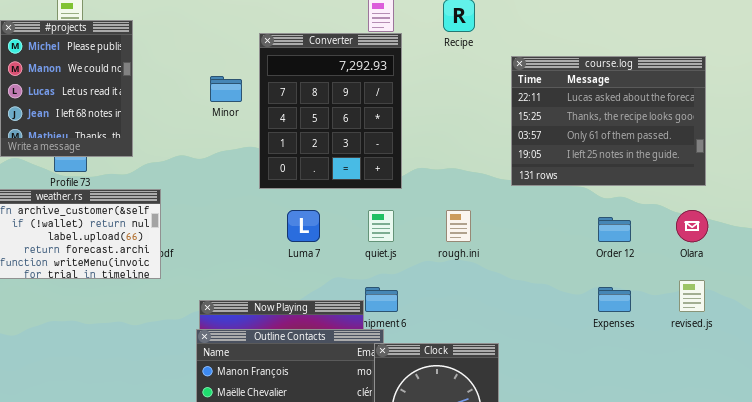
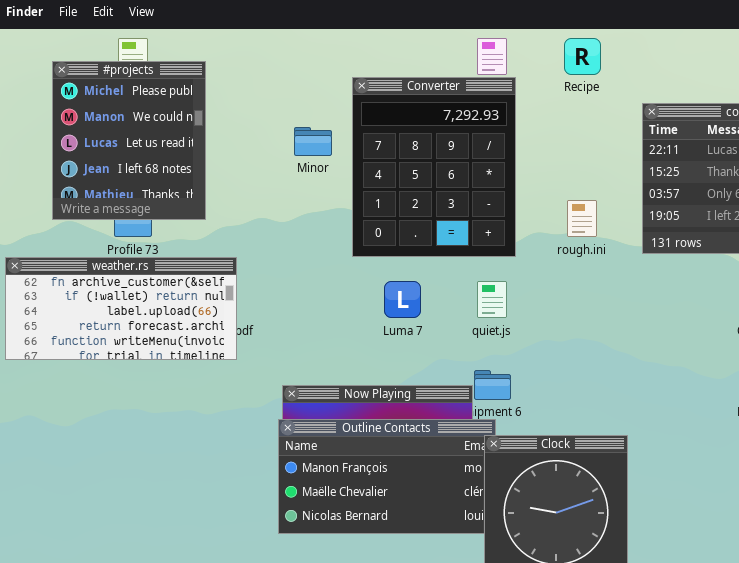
rough.ini: [446,210,471,242] -> [567,200,597,237], moved

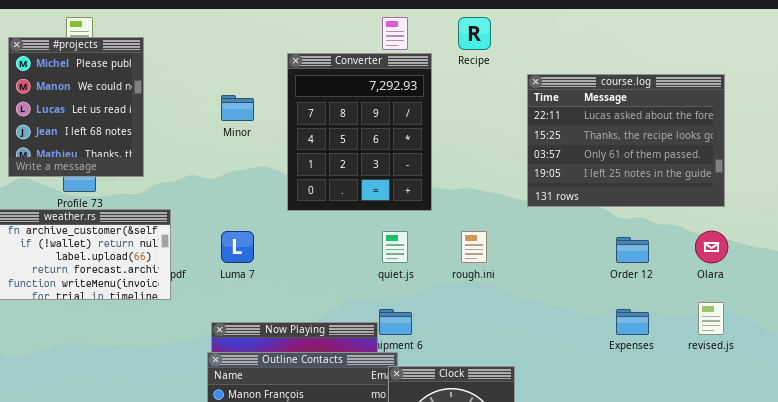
Converter: [352,77,516,257] -> [287,53,432,211], moved
rough.ini: [567,200,597,237] -> [461,231,487,263], moved
Luma 7: [384,281,421,318] -> [221,231,254,263], moved

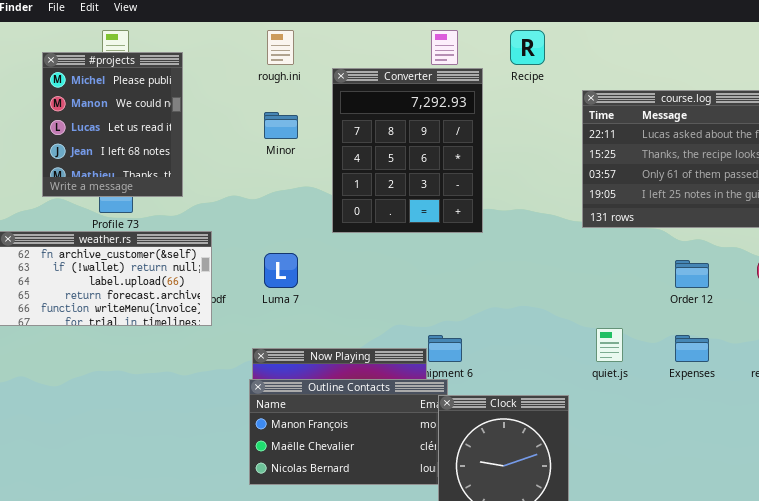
quiet.js: [382,231,408,263] -> [596,328,623,362], moved
rough.ini: [461,231,487,263] -> [267,30,294,65], moved

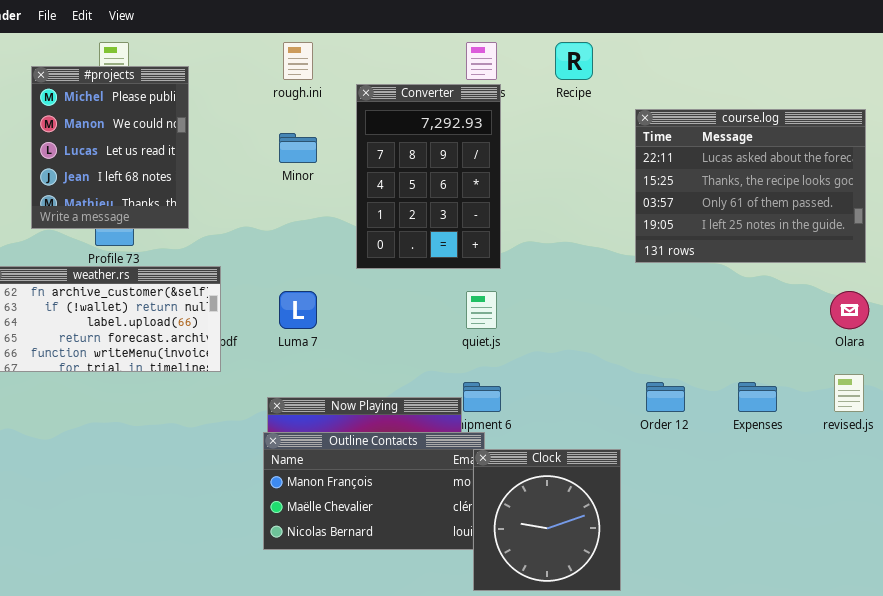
Converter: [332,68,483,233] -> [356,84,501,269], resized
Order 12: [675,260,709,288] -> [646,382,685,412], moved
quiet.js: [596,328,623,362] -> [466,291,497,329], moved

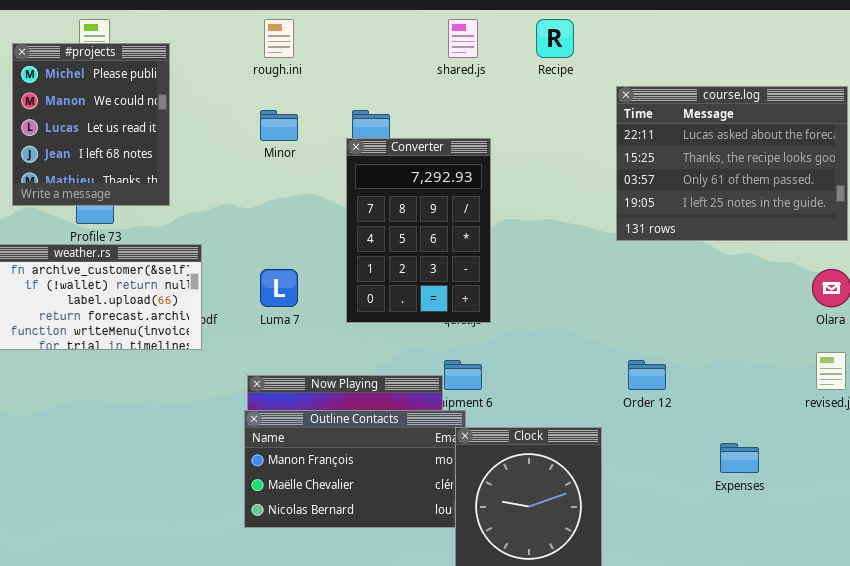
Converter: [356,84,501,269] -> [346,138,491,323], moved
Expenses: [738,382,777,412] -> [720,443,759,473], moved

